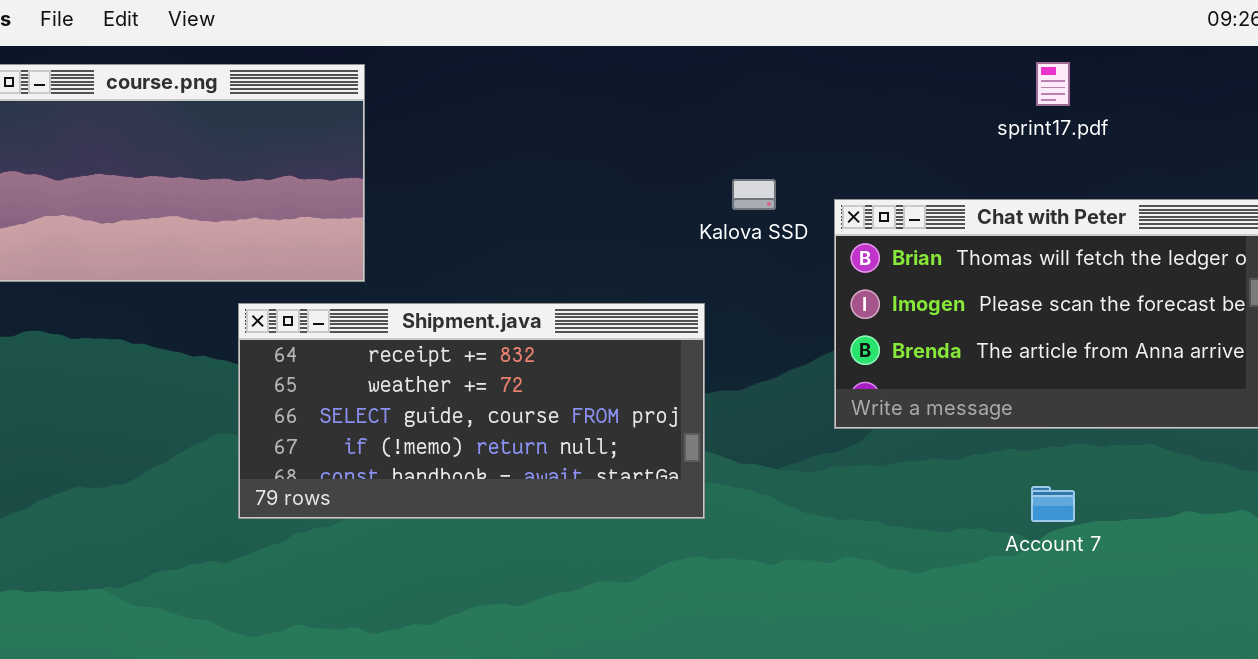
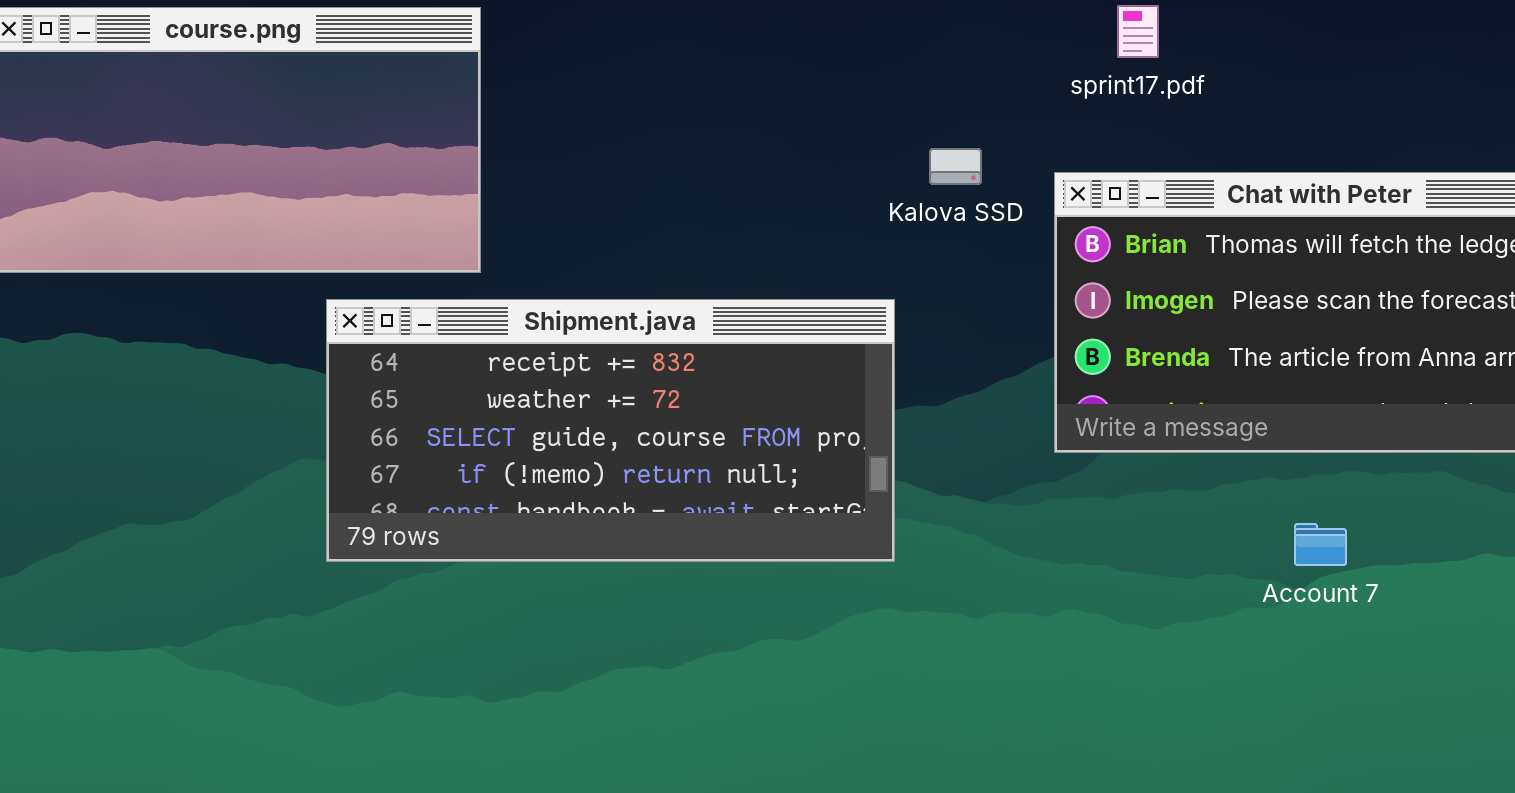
sprint17.pdf: [1036,62,1070,106] -> [1117,5,1159,58], moved

